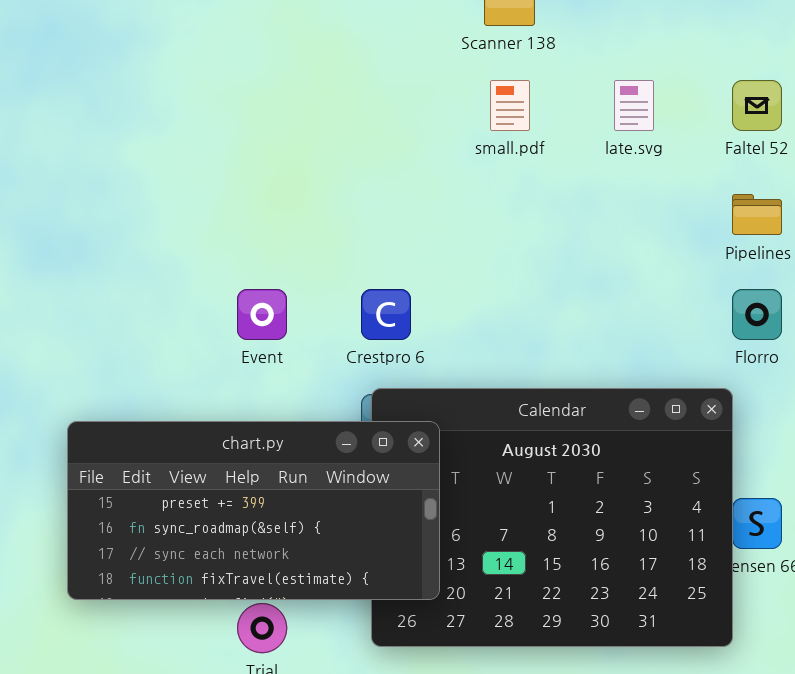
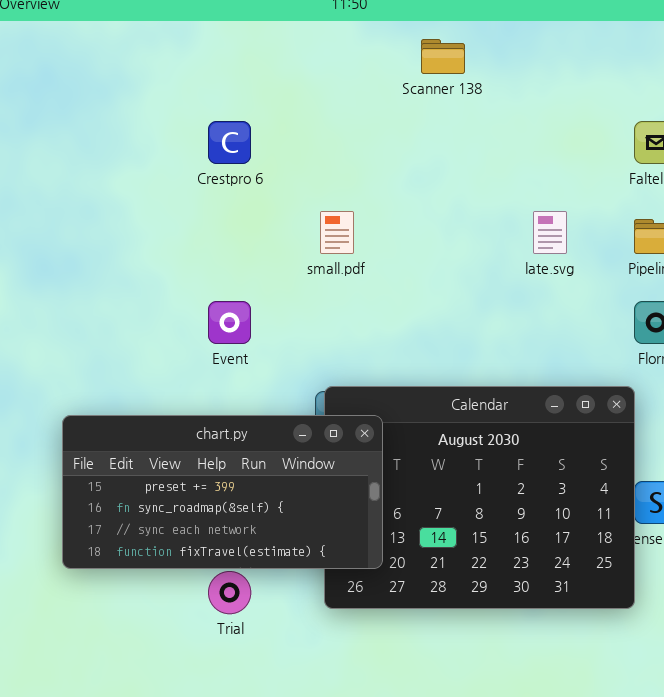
small.pdf: [490,80,530,131] -> [320,211,354,254], moved
late.svg: [614,80,654,131] -> [533,211,567,254], moved
Crestpro 6: [361,289,411,340] -> [208,121,251,164], moved

